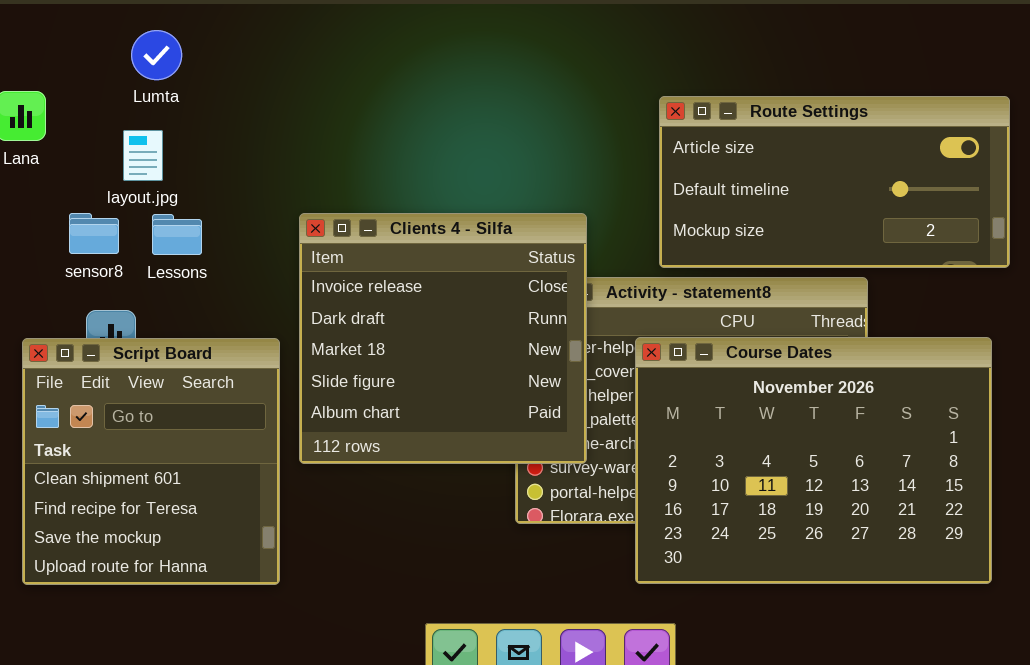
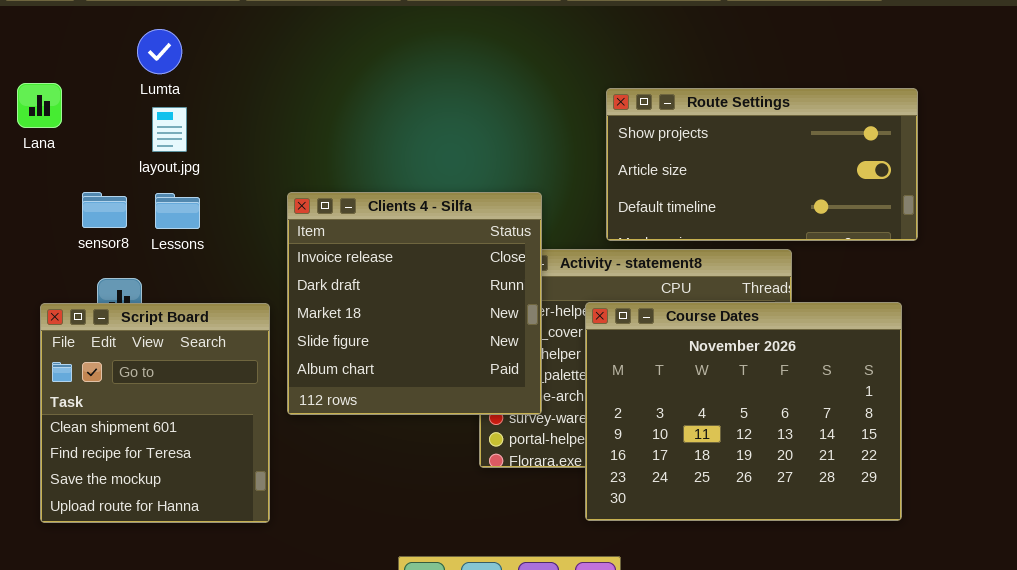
Route Settings: [659,96,1010,268] -> [606,88,918,241], scrolled up 1 row
layout.jpg: [123,130,163,181] -> [152,107,187,152], moved

